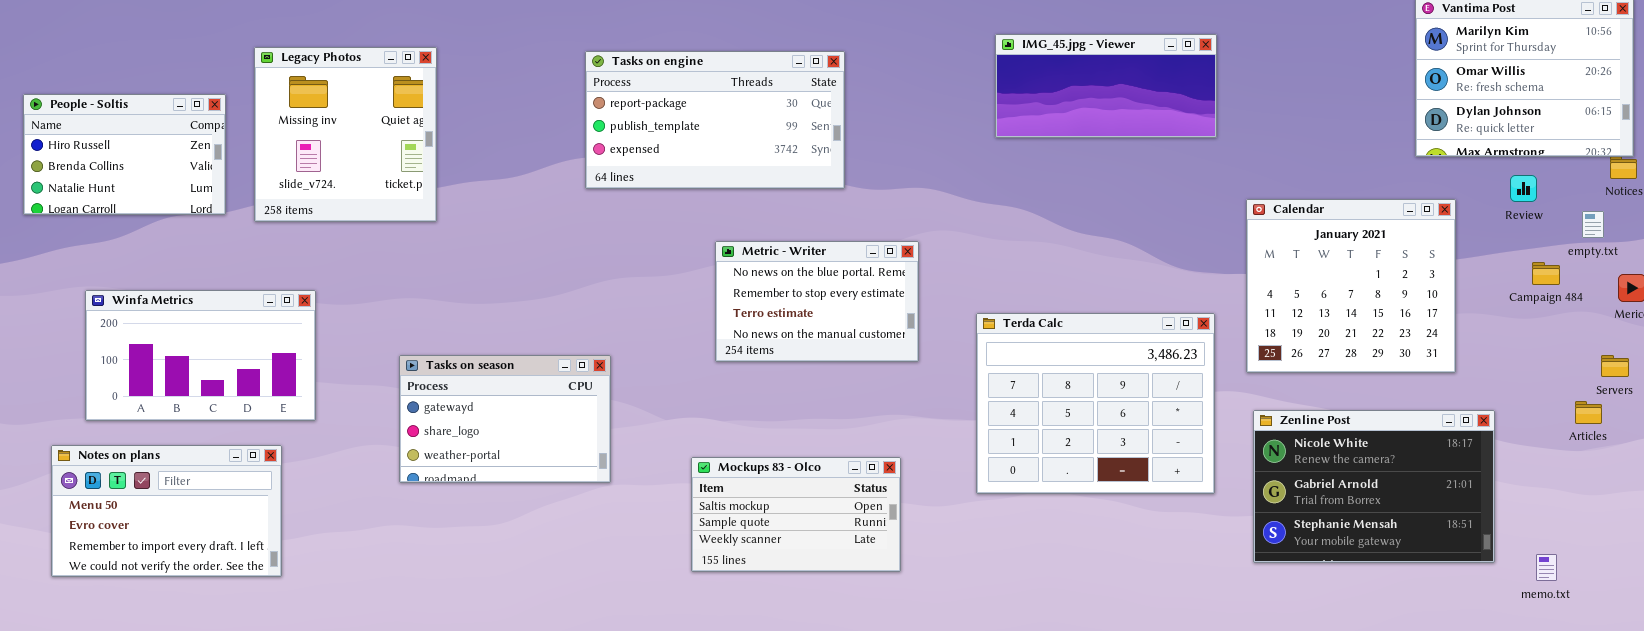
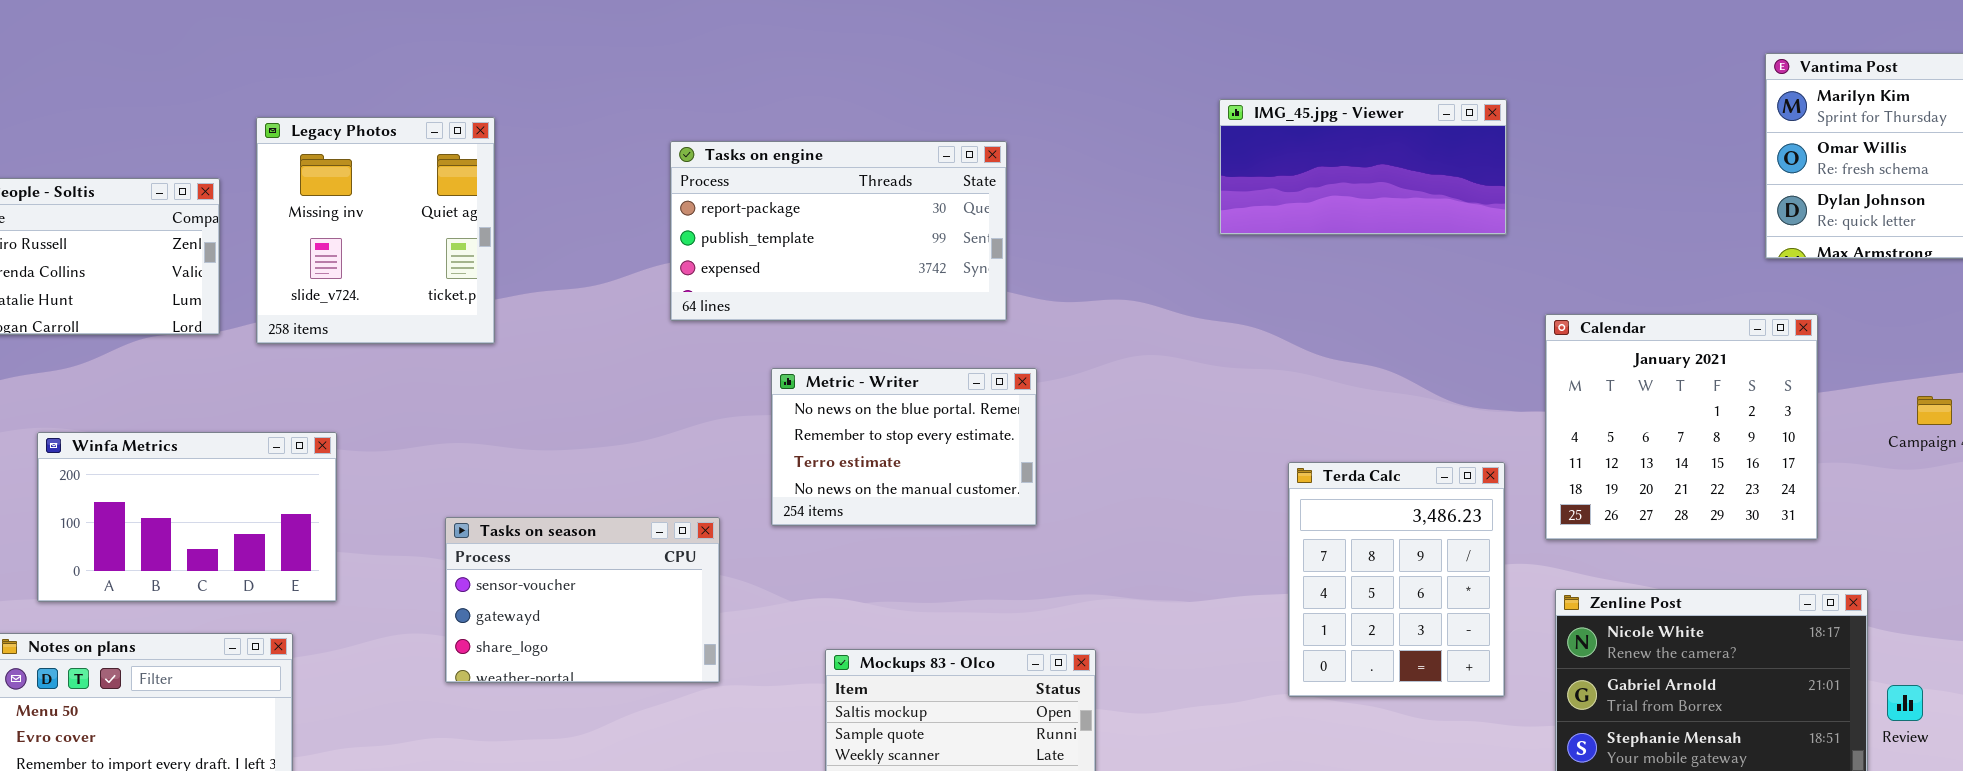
Tasks on engine: [585,51,845,189] -> [670,141,1007,321], moved
Review: [1510,175,1537,202] -> [1887,685,1923,721], moved
Metric - Writer: [715,241,919,362] -> [771,368,1037,526], moved
Terda Calc: [976,313,1215,494] -> [1288,462,1505,697], resized
Tasks on season: [399,355,611,483] -> [445,517,720,683], scrolled up 1 row

